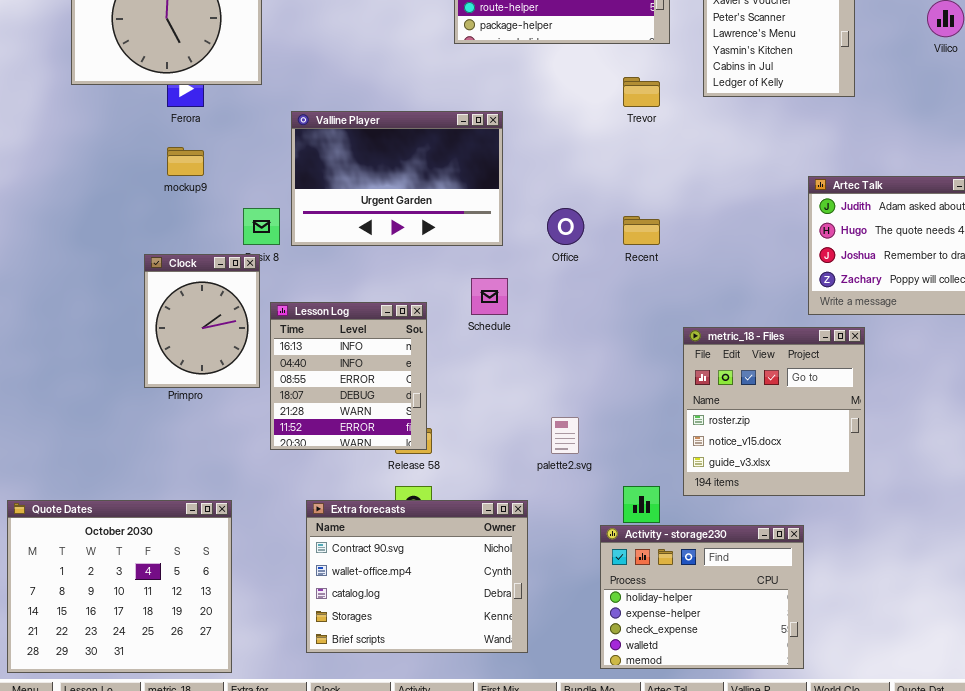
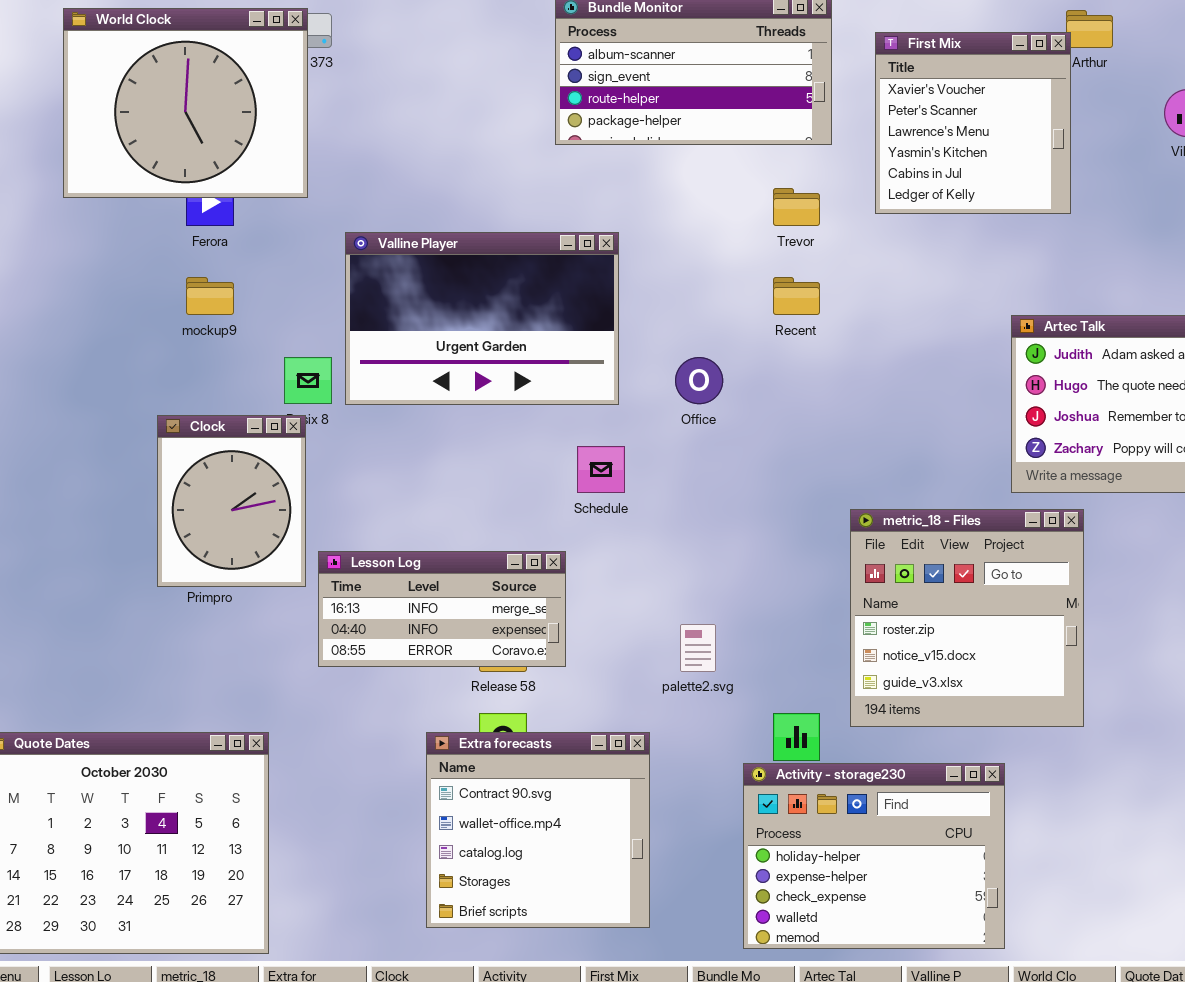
Recent: [623,216,660,245] -> [773,277,820,315], moved
Lesson Log: [270,302,427,450] -> [318,551,566,667], resized
Extra forecasts: [306,500,528,653] -> [426,732,650,928], resized

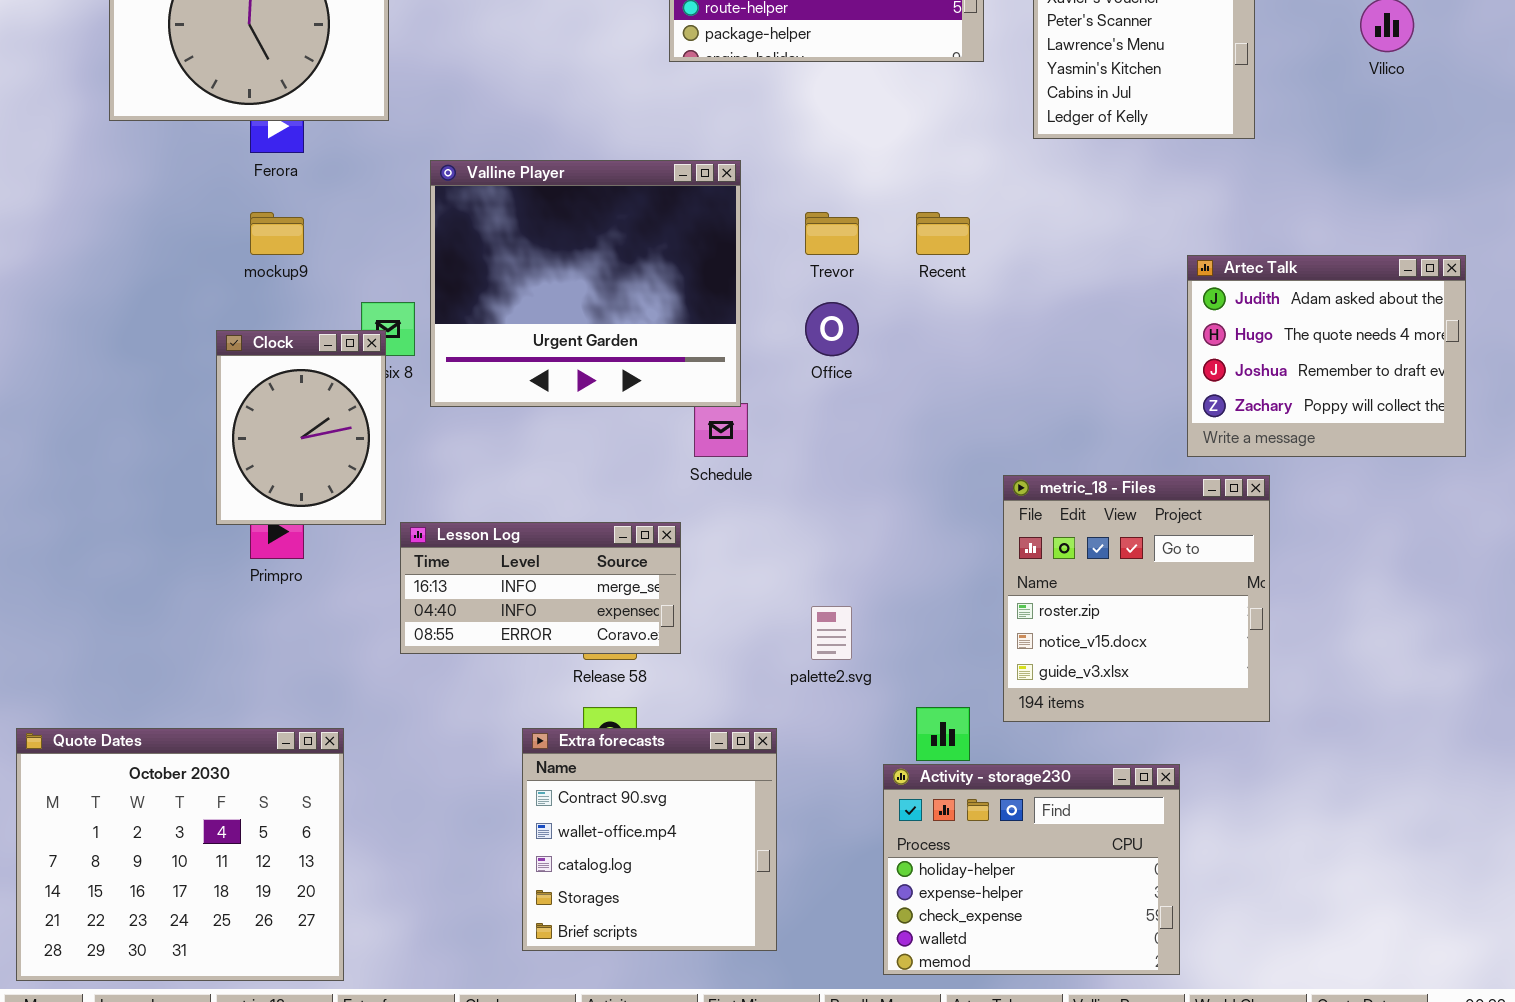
Trevor: [773,188,820,226] -> [805,212,859,255], moved
Valline Player: [345,232,619,405] -> [430,160,741,407], resized
Clock: [157,415,306,587] -> [216,330,386,525], moved

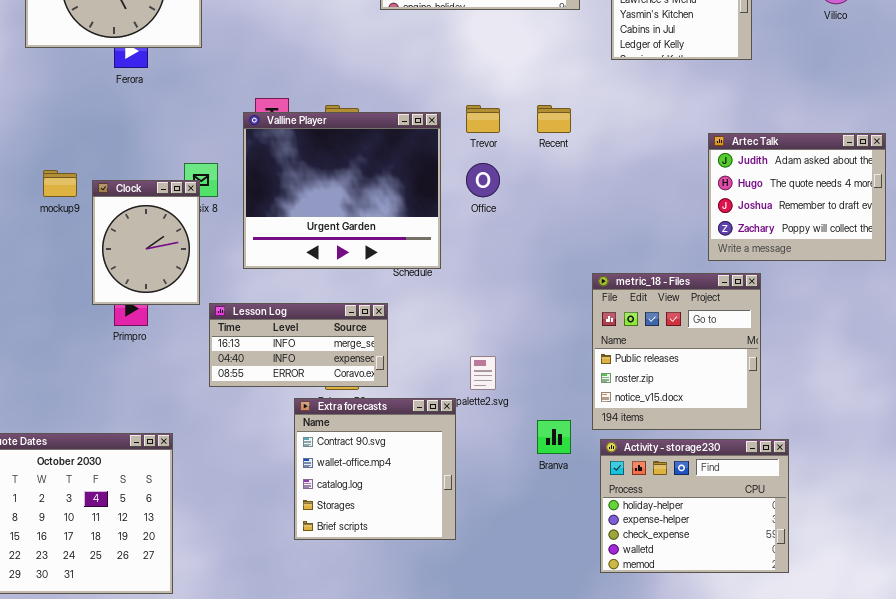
Valline Player: [430,160,741,407] -> [243,112,441,269], moved
mockup9: [250,212,304,255] -> [43,170,77,197], moved
metric_18 - Files: [1003,475,1270,722] -> [592,273,761,430], scrolled up 1 row
Extra forecasts: [522,728,777,951] -> [294,398,456,540], moved
Activity - storage230: [883,764,1180,975] -> [600,439,789,573], moved

